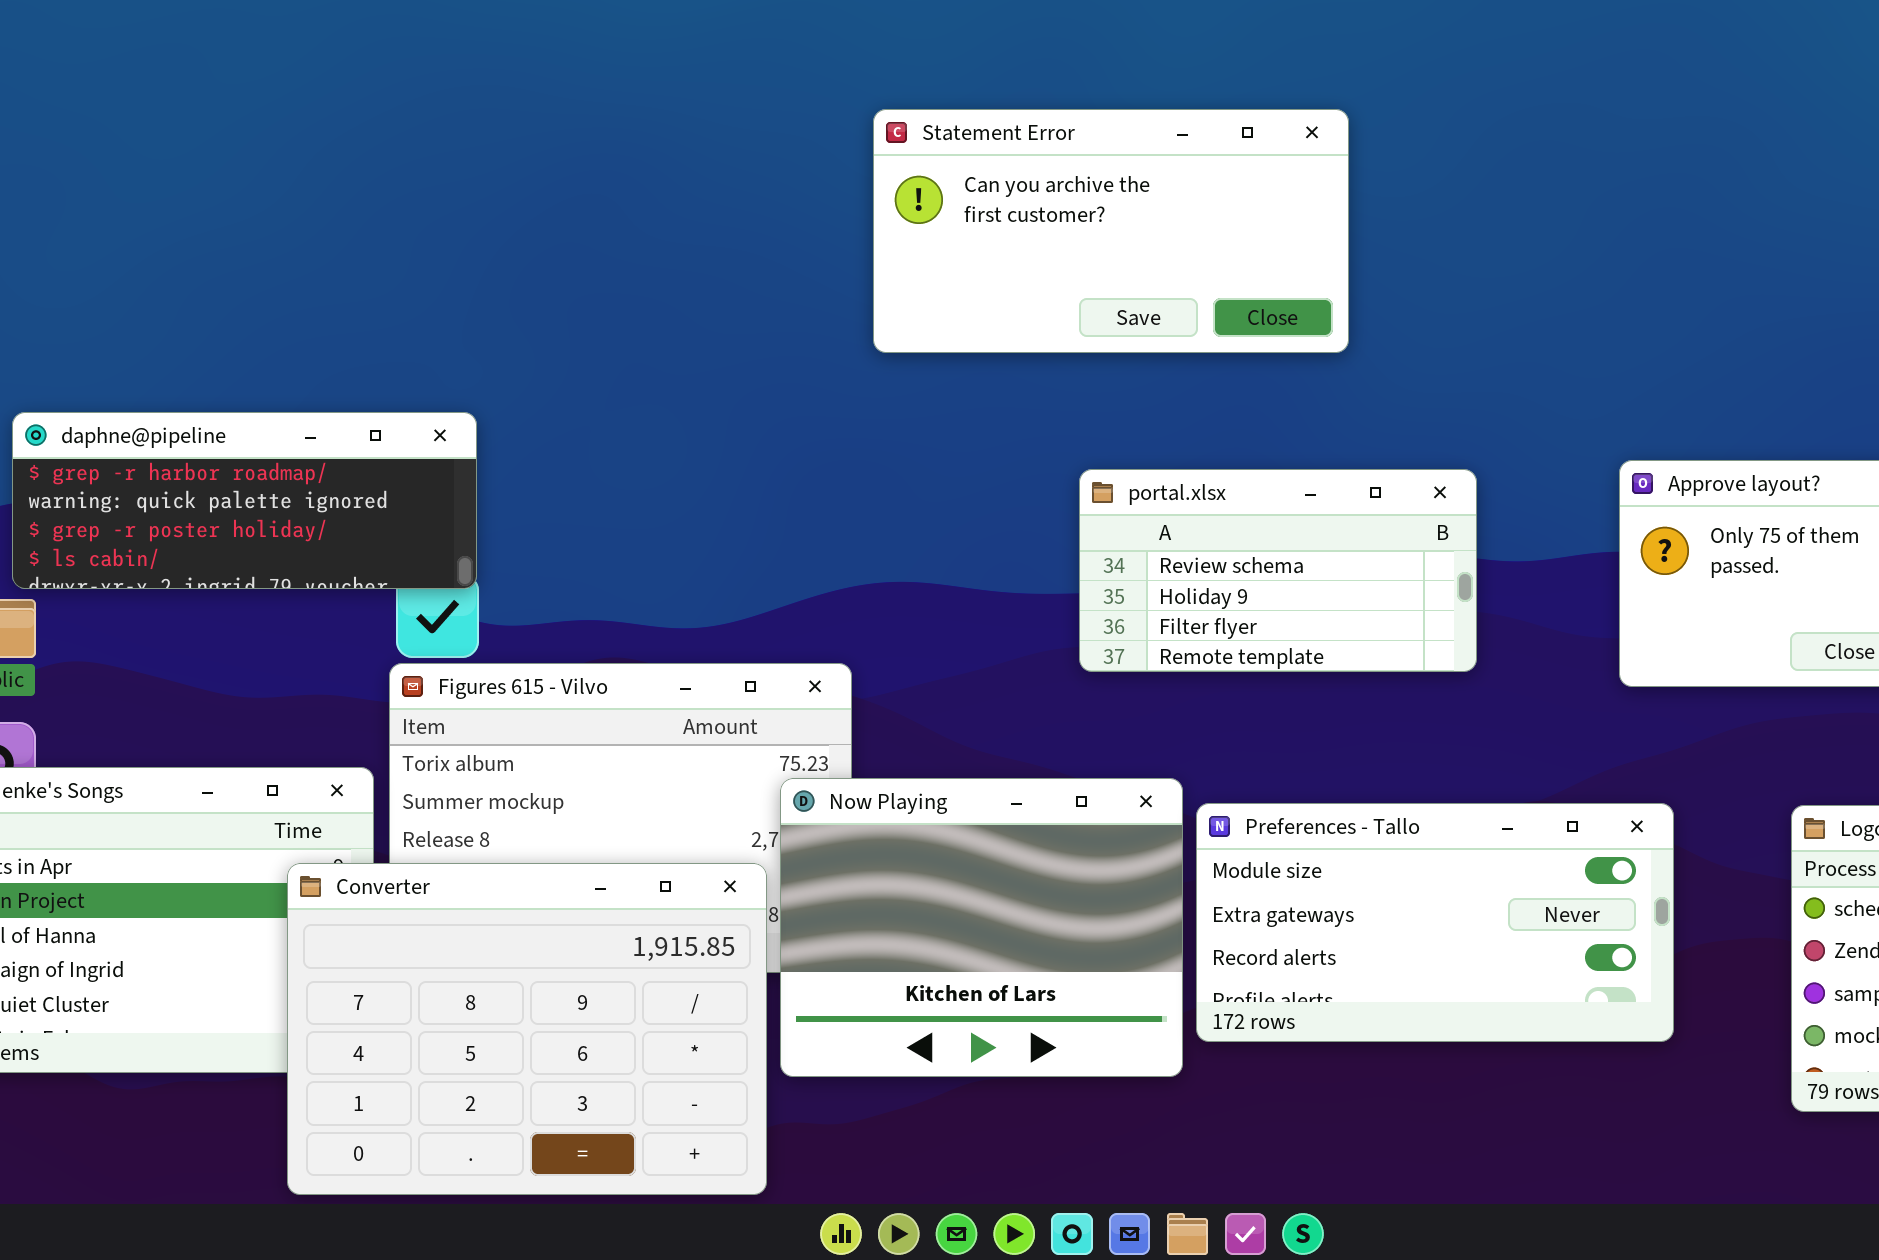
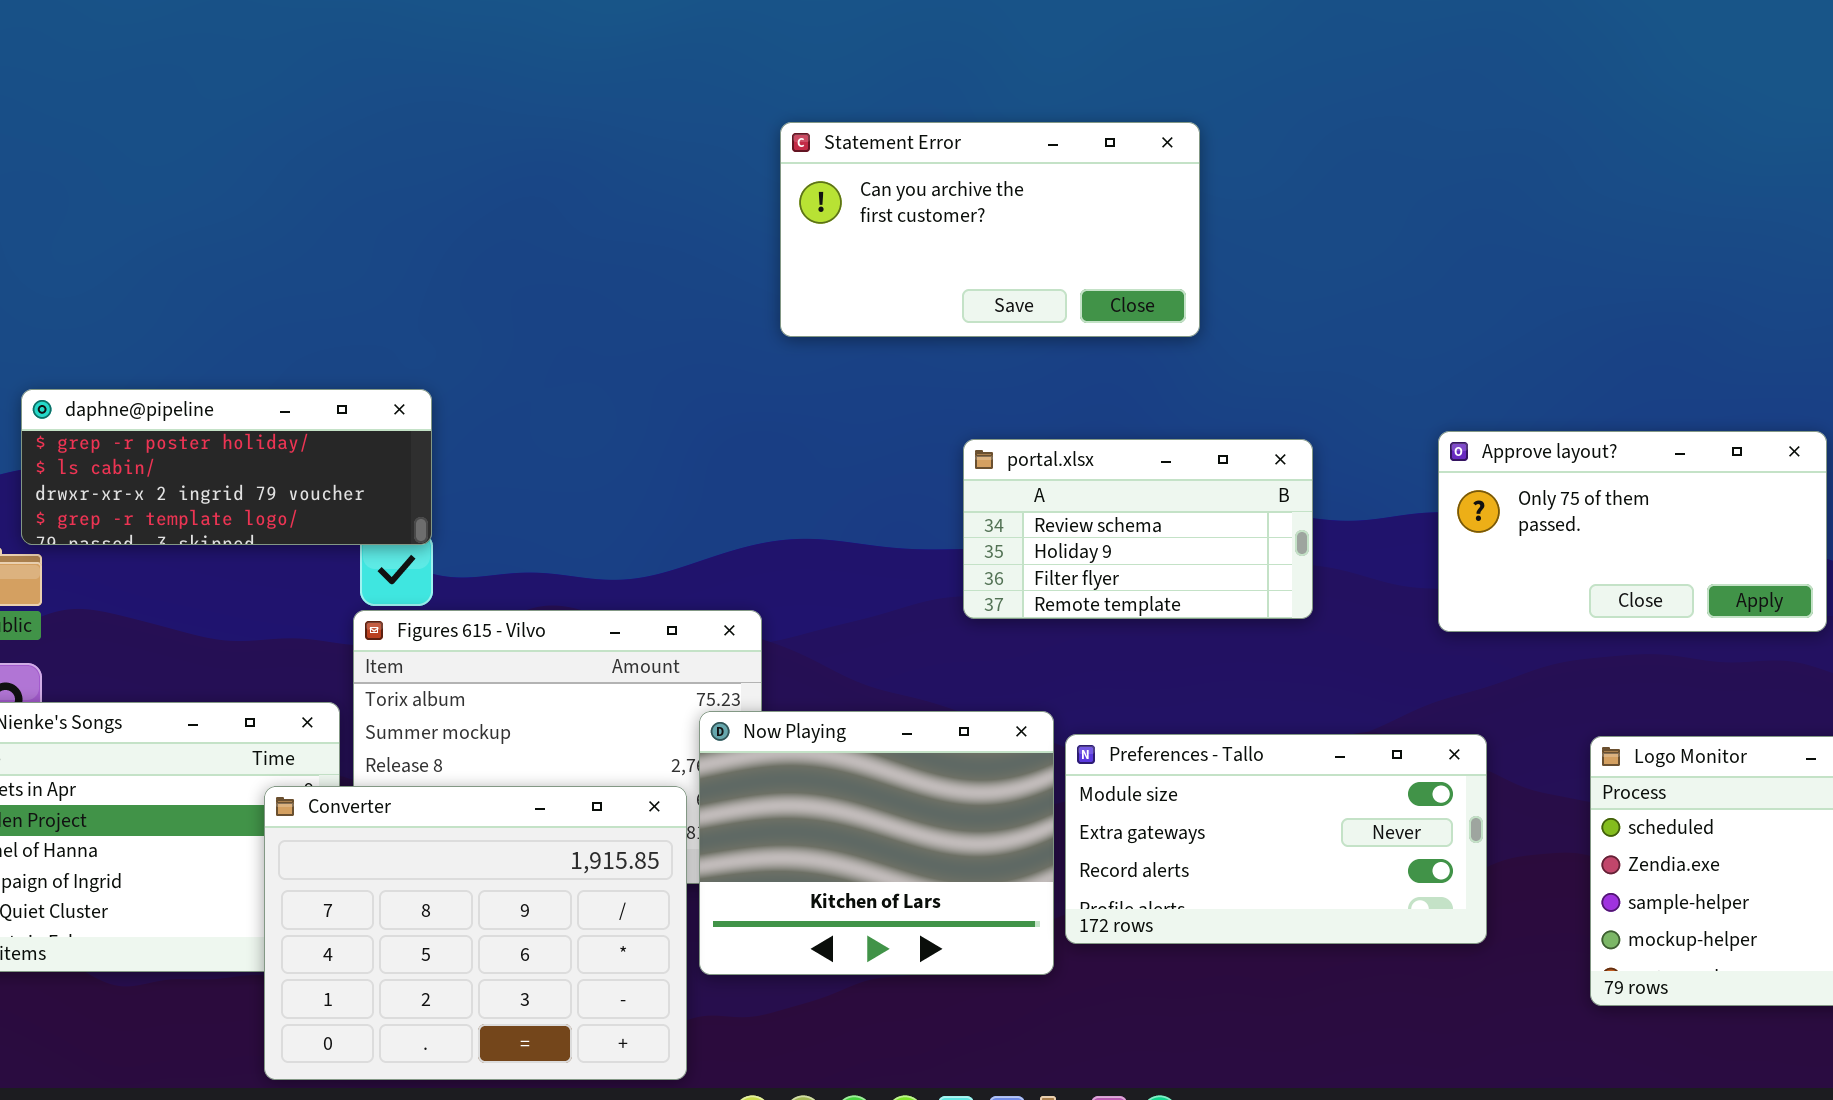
daphne@pipeline: [12,412,477,589] -> [21,389,432,545], scrolled down 2 rows

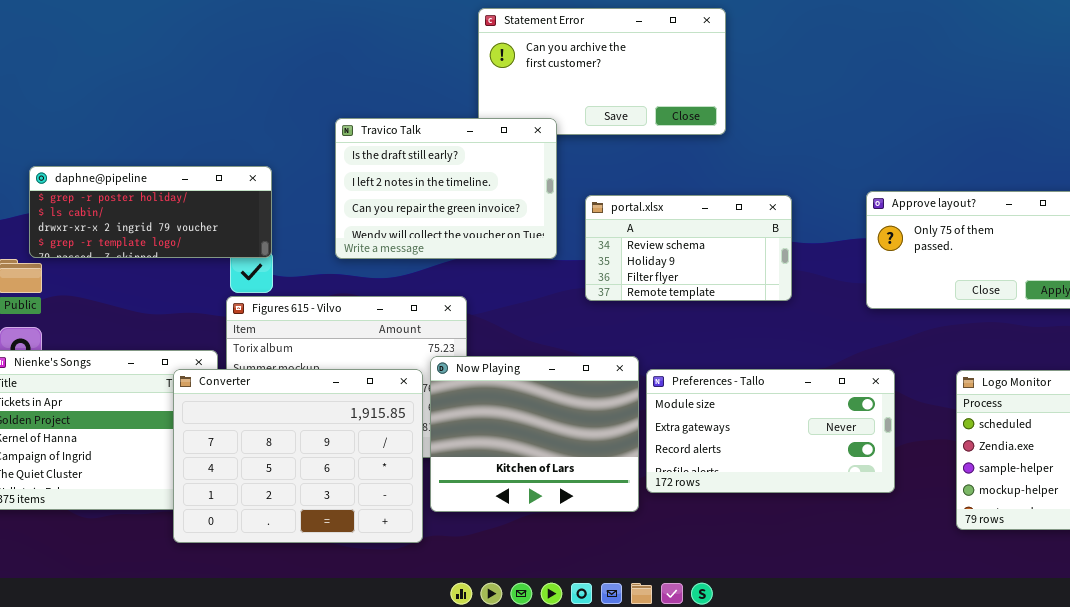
Travico Talk: none -> [335,118,557,259], opened
Converter: [264,786,687,1080] -> [173,369,423,543], moved

